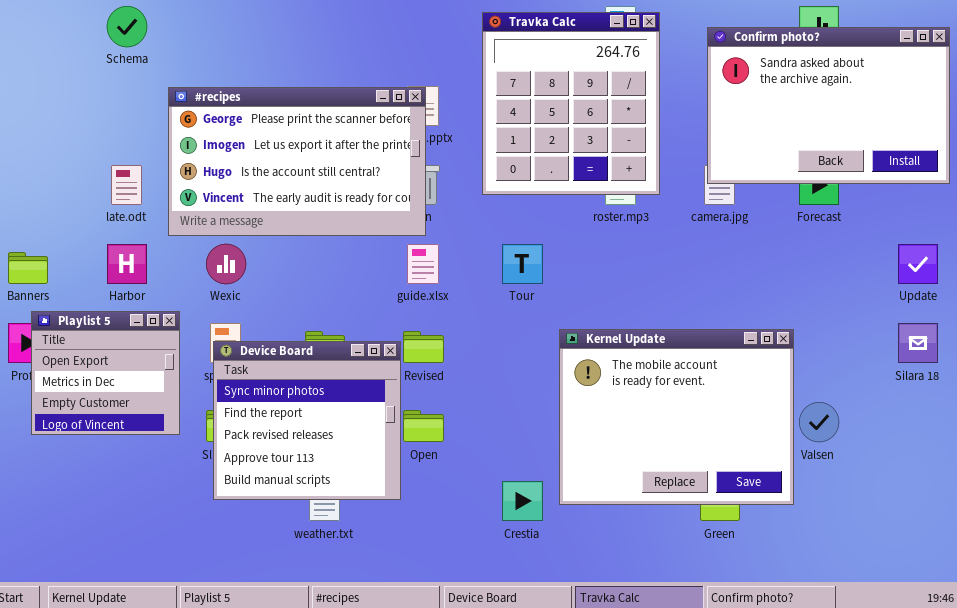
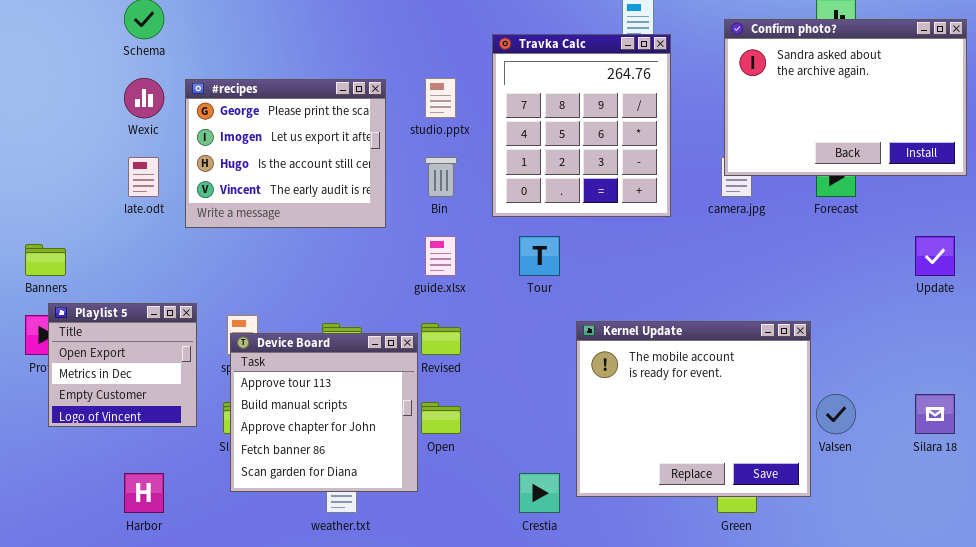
Travka Calc: [482,12,660,195] -> [492,34,671,217], moved
#recipes: [168,87,426,236] -> [185,79,386,228], resized
Harbor: [107,244,147,284] -> [124,473,164,513], moved
Wexic: [206,244,246,284] -> [124,78,164,118], moved
Silara 18: [898,323,938,363] -> [915,394,955,434], moved
Device Board: [213,341,401,500] -> [230,333,418,492], scrolled down 3 rows

